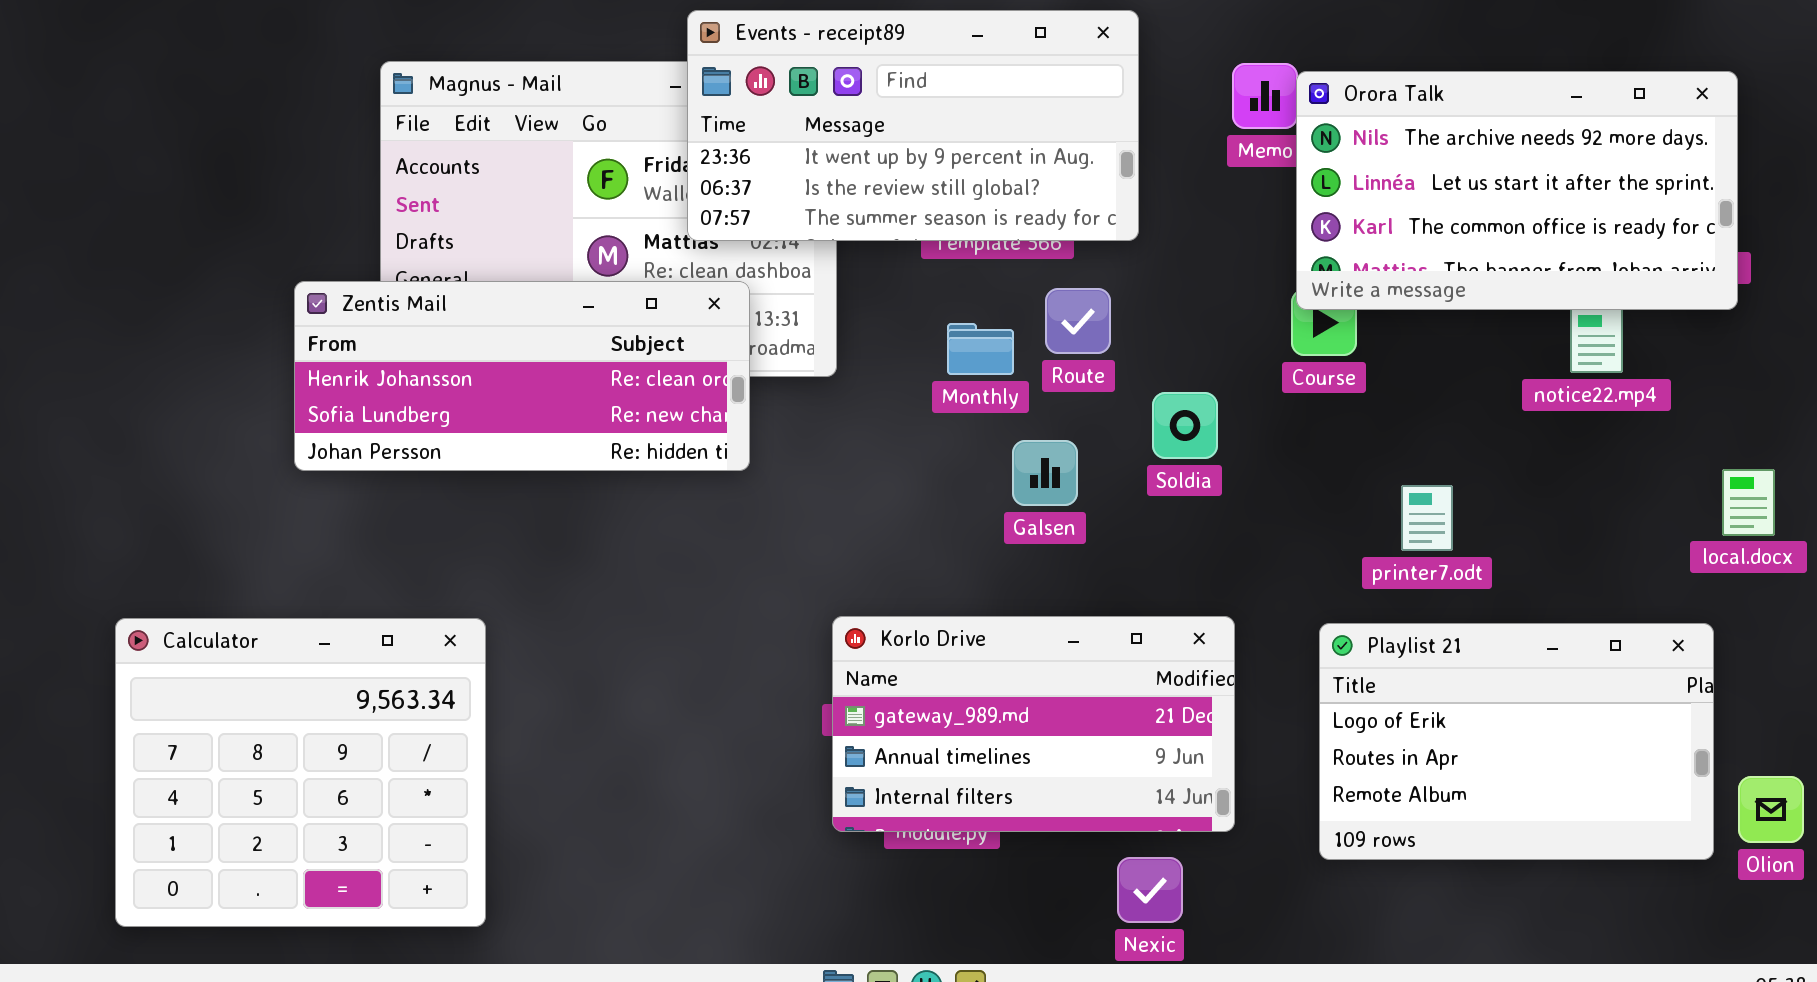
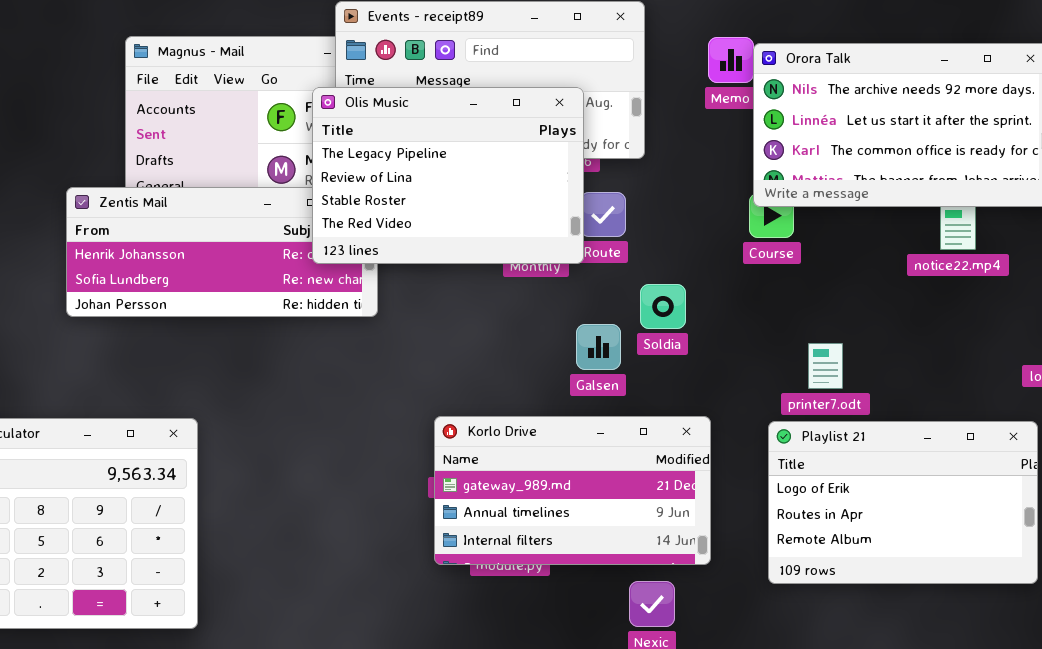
Olis Music: none -> [312,87,584,264], opened
Soldia: [1152,392,1218,459] -> [640,284,686,329], moved
Galsen: [1012,440,1078,506] -> [576,324,621,370], moved
printer7.odt: [1401,485,1453,551] -> [808,343,843,389], moved

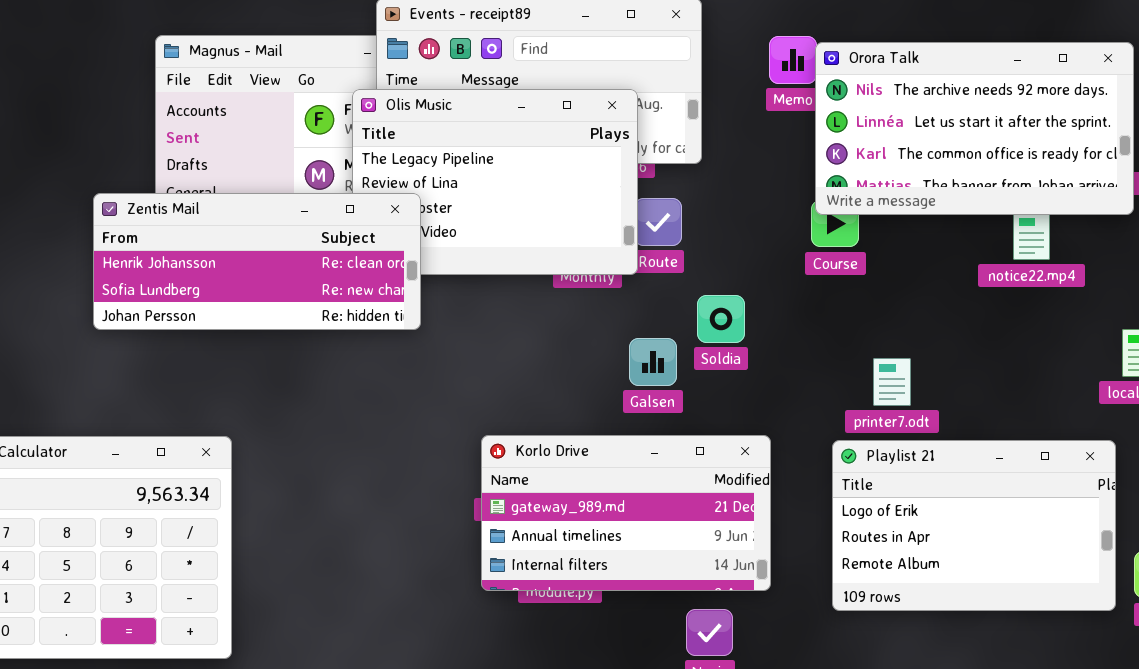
Zentis Mail: [66,187,378,317] -> [93,193,421,330], raised

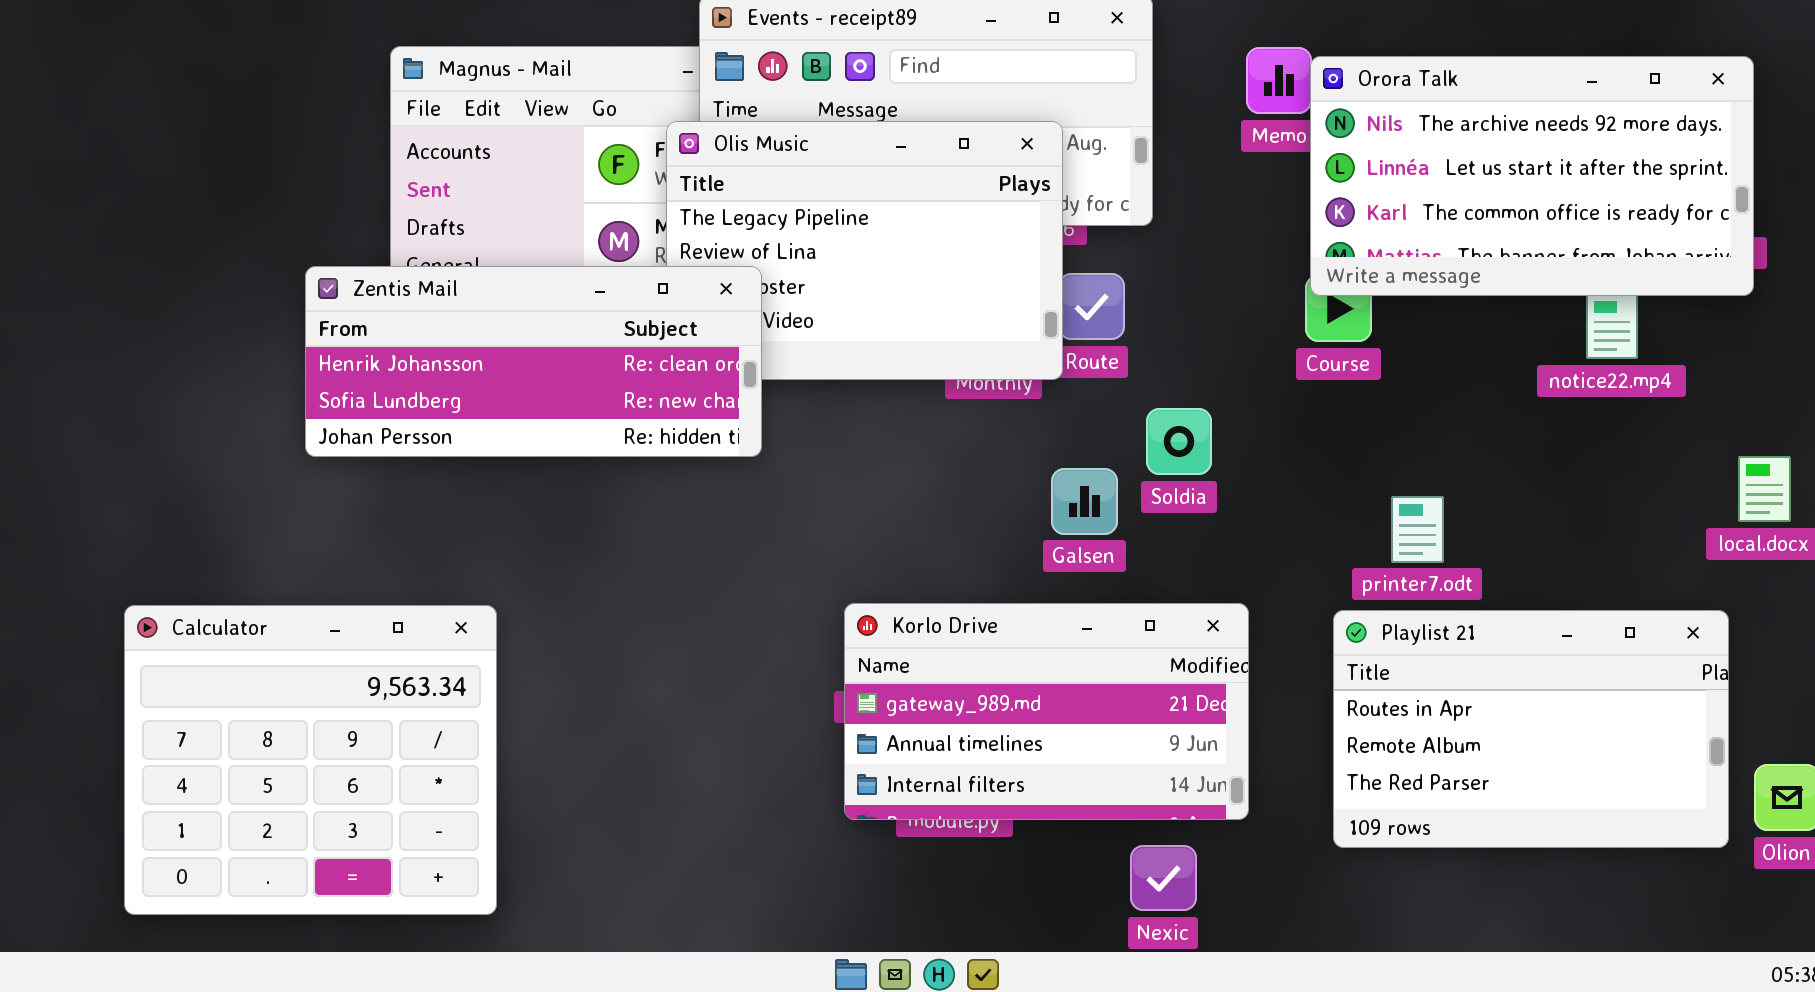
Playlist 21: [832,440,1116,611] -> [1333,610,1729,848], scrolled down 1 row

